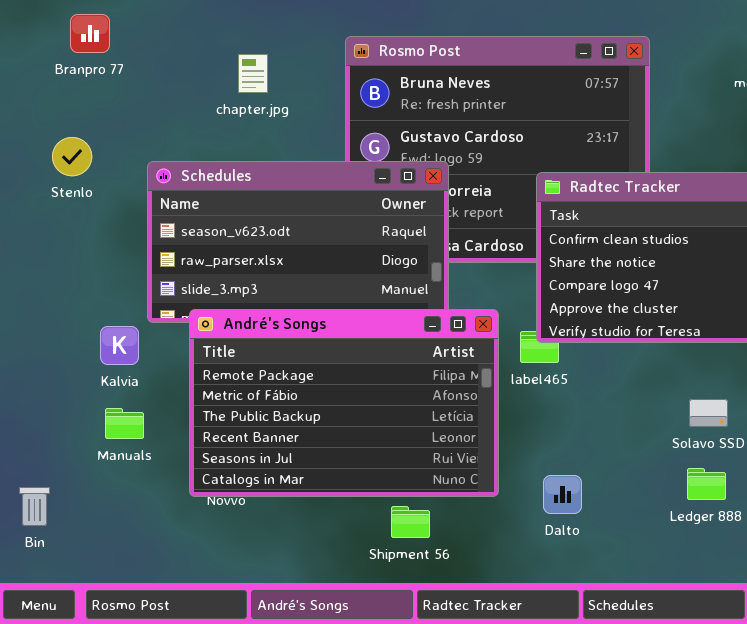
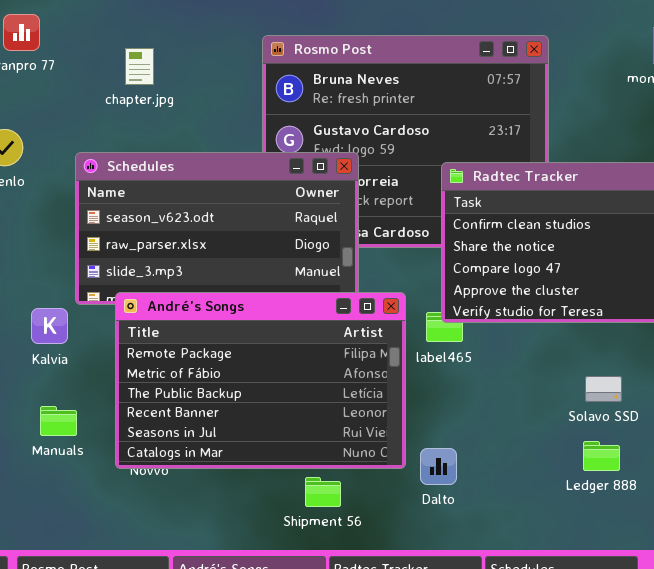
chapter.jpg: [238,54,268,93] -> [125,48,154,85], moved
Manuals: [105,408,144,439] -> [40,406,77,436], moved
Dalto: [543,475,582,514] -> [420,448,457,485], moved

